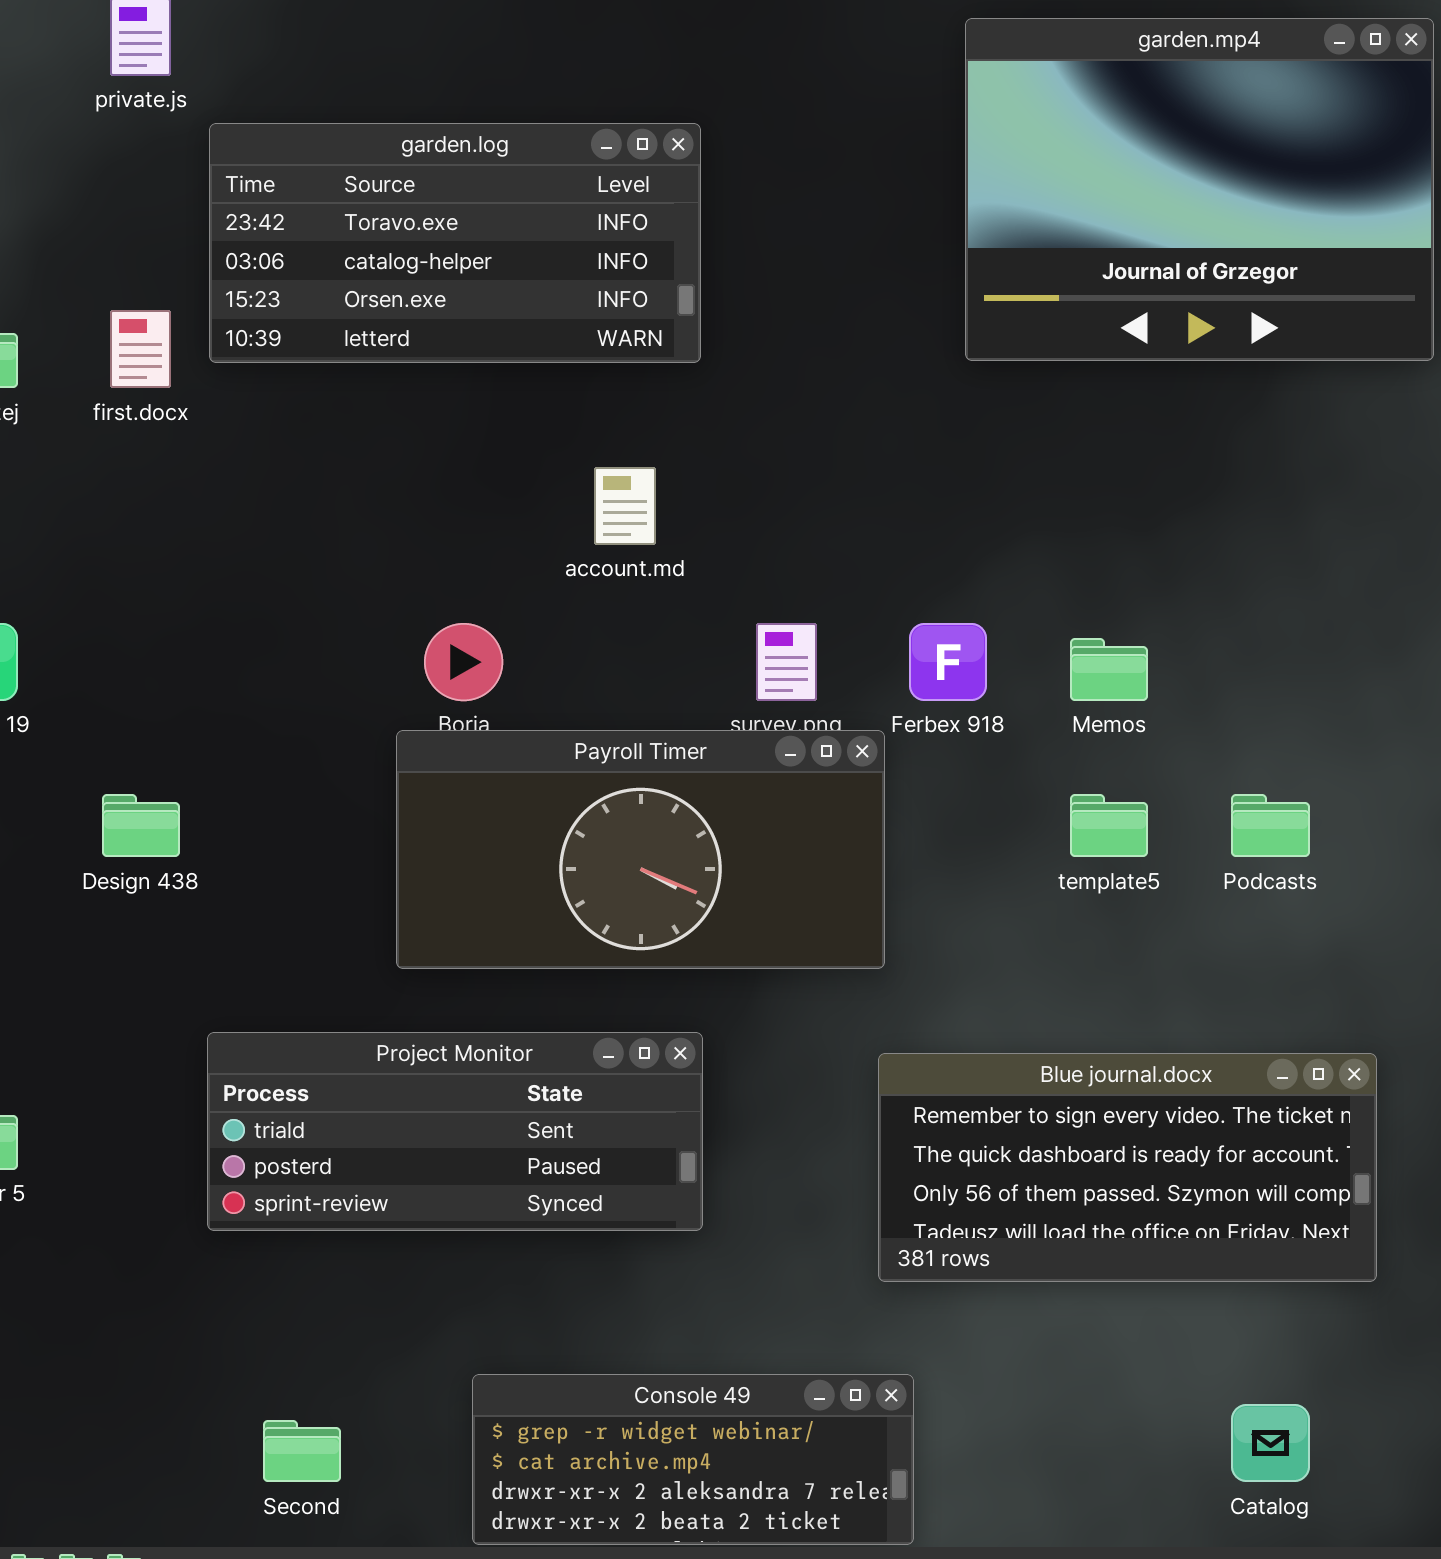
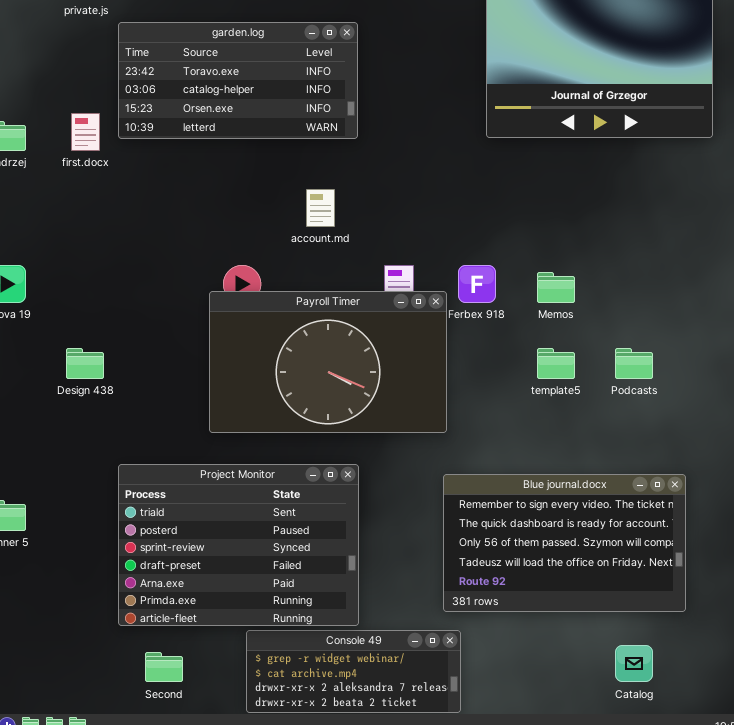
Payroll Timer: [396,730,885,969] -> [209,291,447,433], resized
Project Monitor: [207,1032,703,1231] -> [118,464,359,626], resized
Blue journal.docx: [878,1053,1377,1282] -> [443,474,686,612], resized

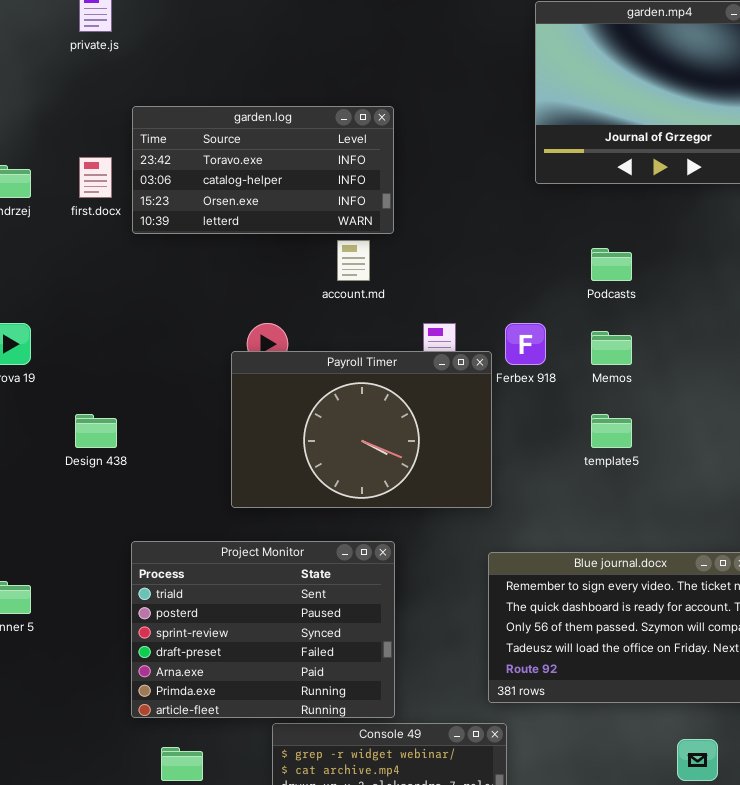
garden.log: [118,22,358,139] -> [132,106,394,234], moved
Podcasts: [615,348,653,379] -> [591,248,632,281], moved

